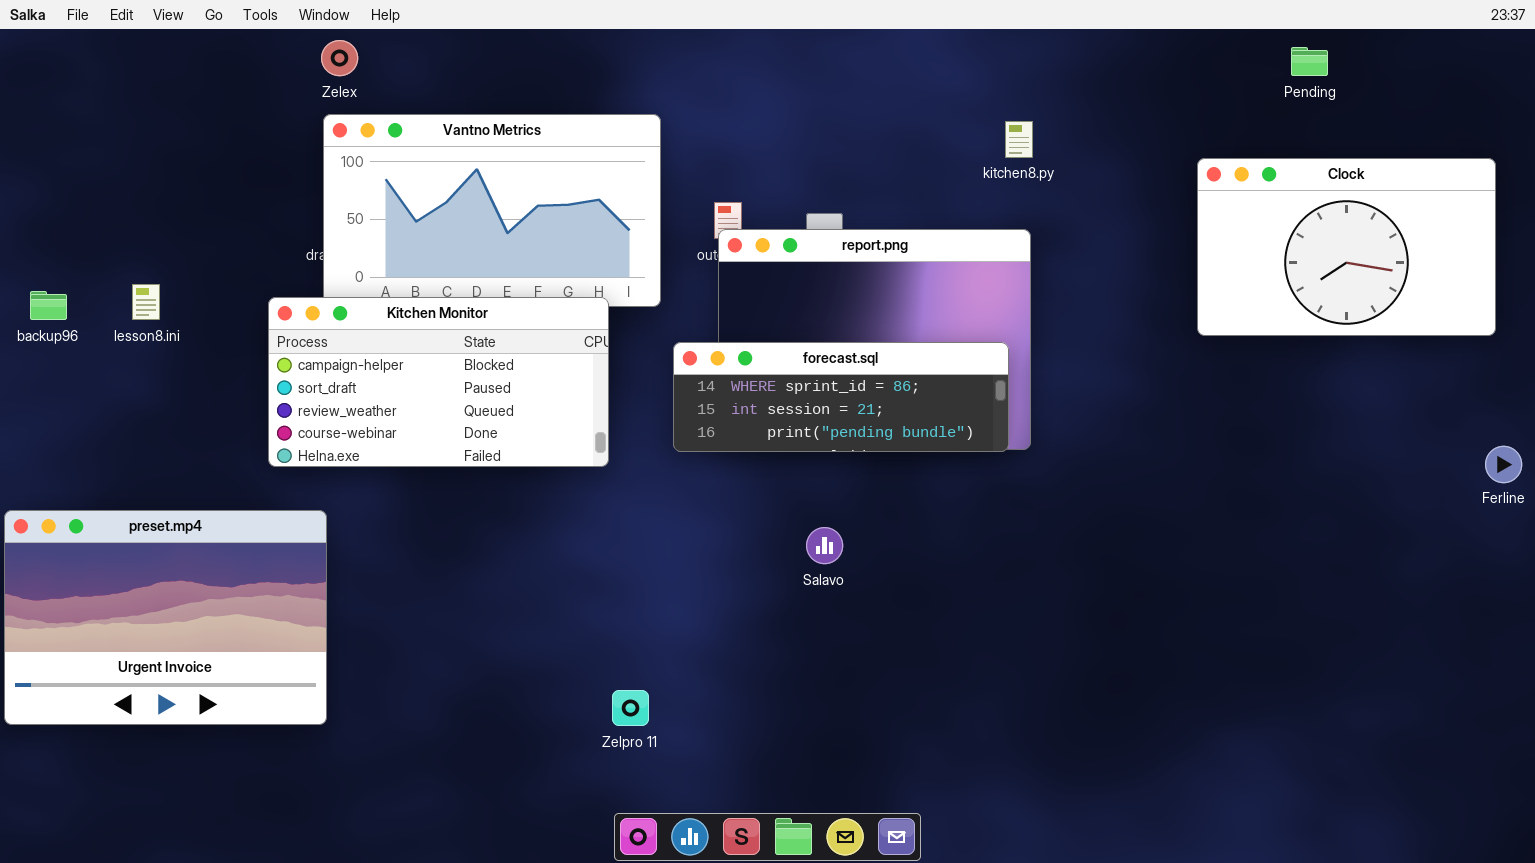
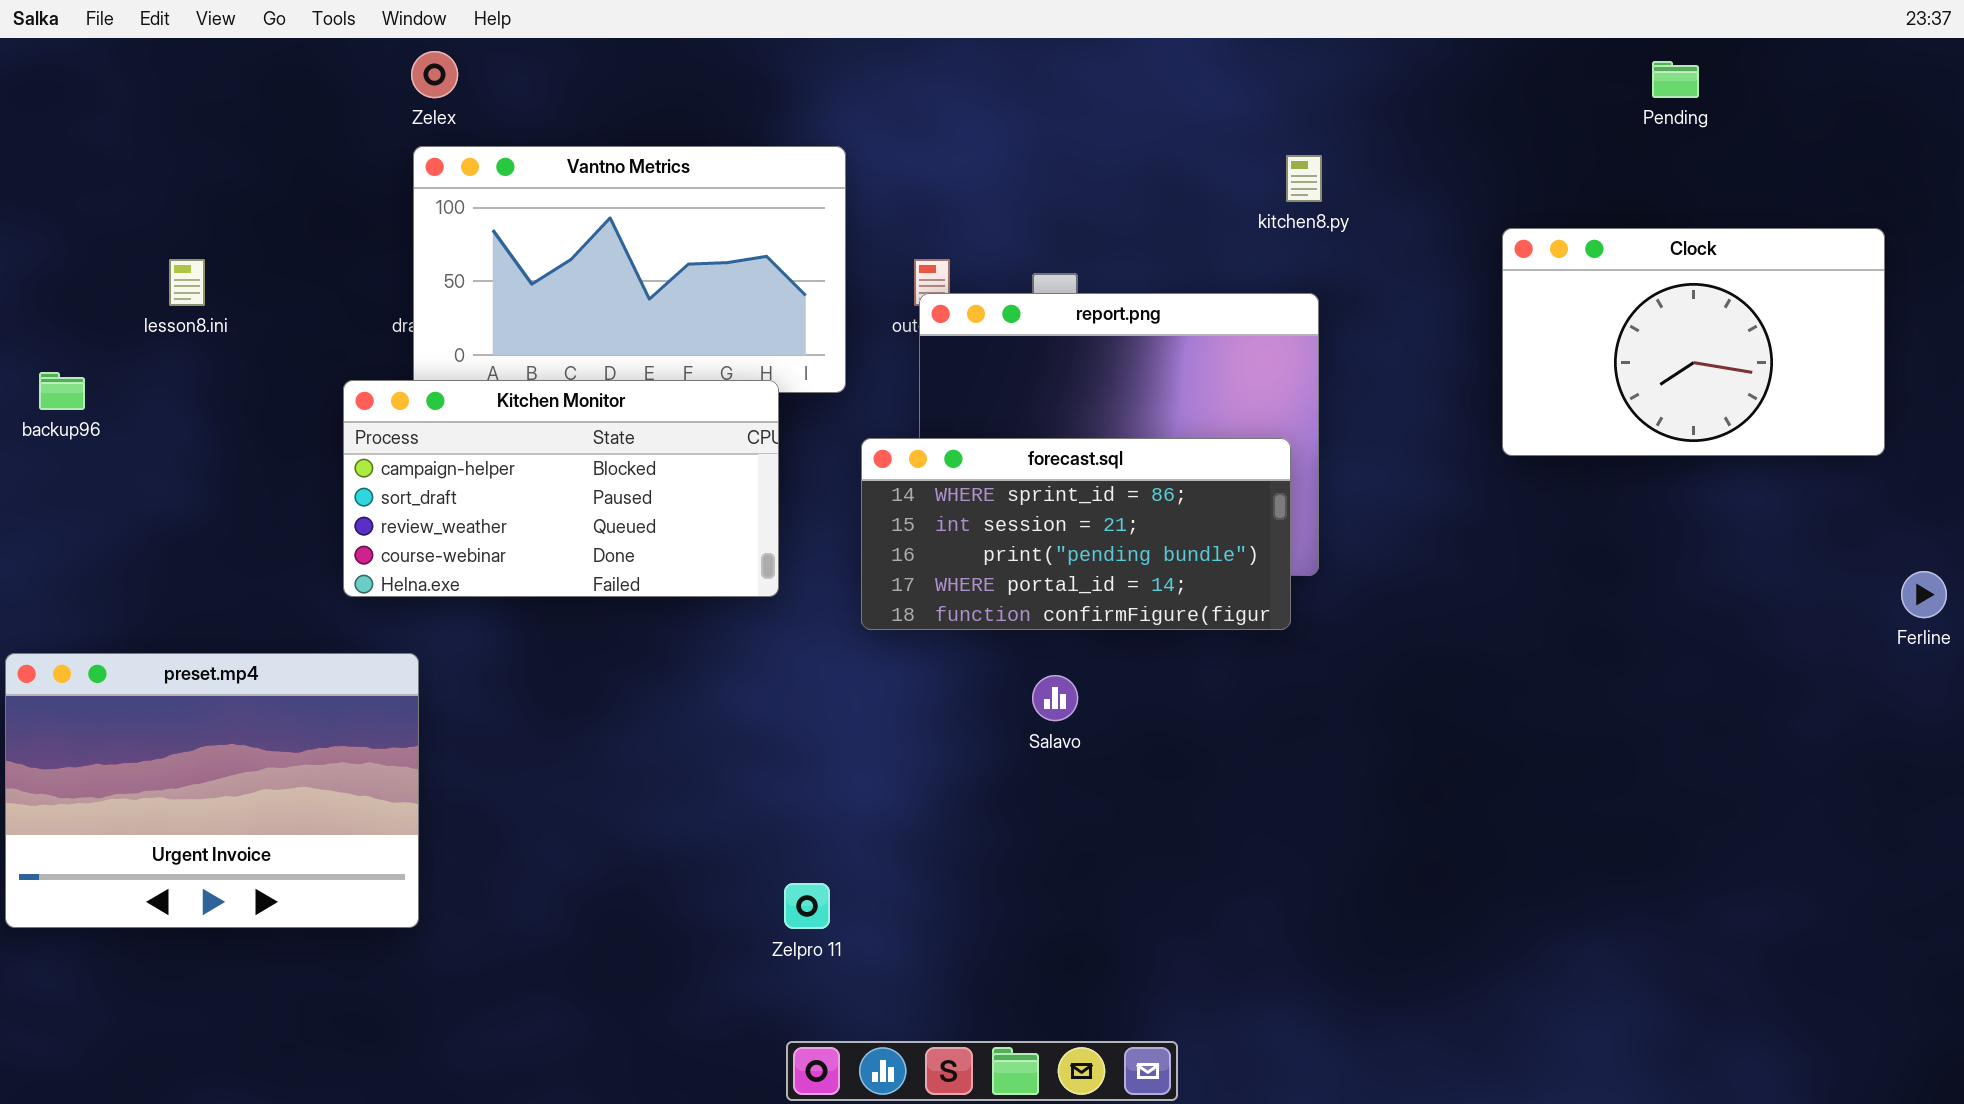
Clock: [1197,158,1496,336] -> [1502,228,1885,456], moved
lesson8.ini: [132,284,160,320] -> [169,259,205,306], moved
forecast.sql: [673,342,1009,452] -> [861,438,1291,630], resized

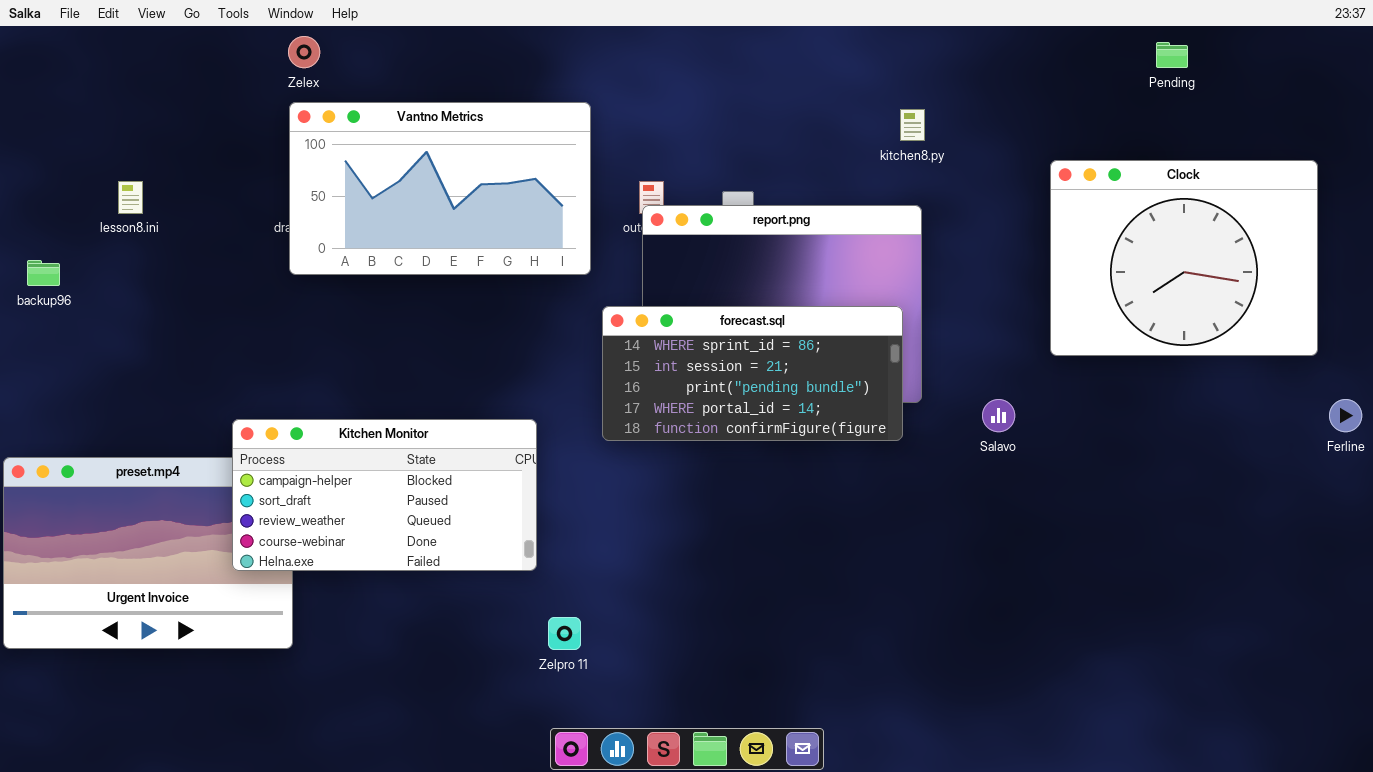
Clock: [1502,228,1885,456] -> [1050,160,1318,356], resized
Kitchen Monitor: [343,380,779,597] -> [232,419,537,571], moved
Salavo: [1032,675,1078,721] -> [982,399,1015,432], moved

